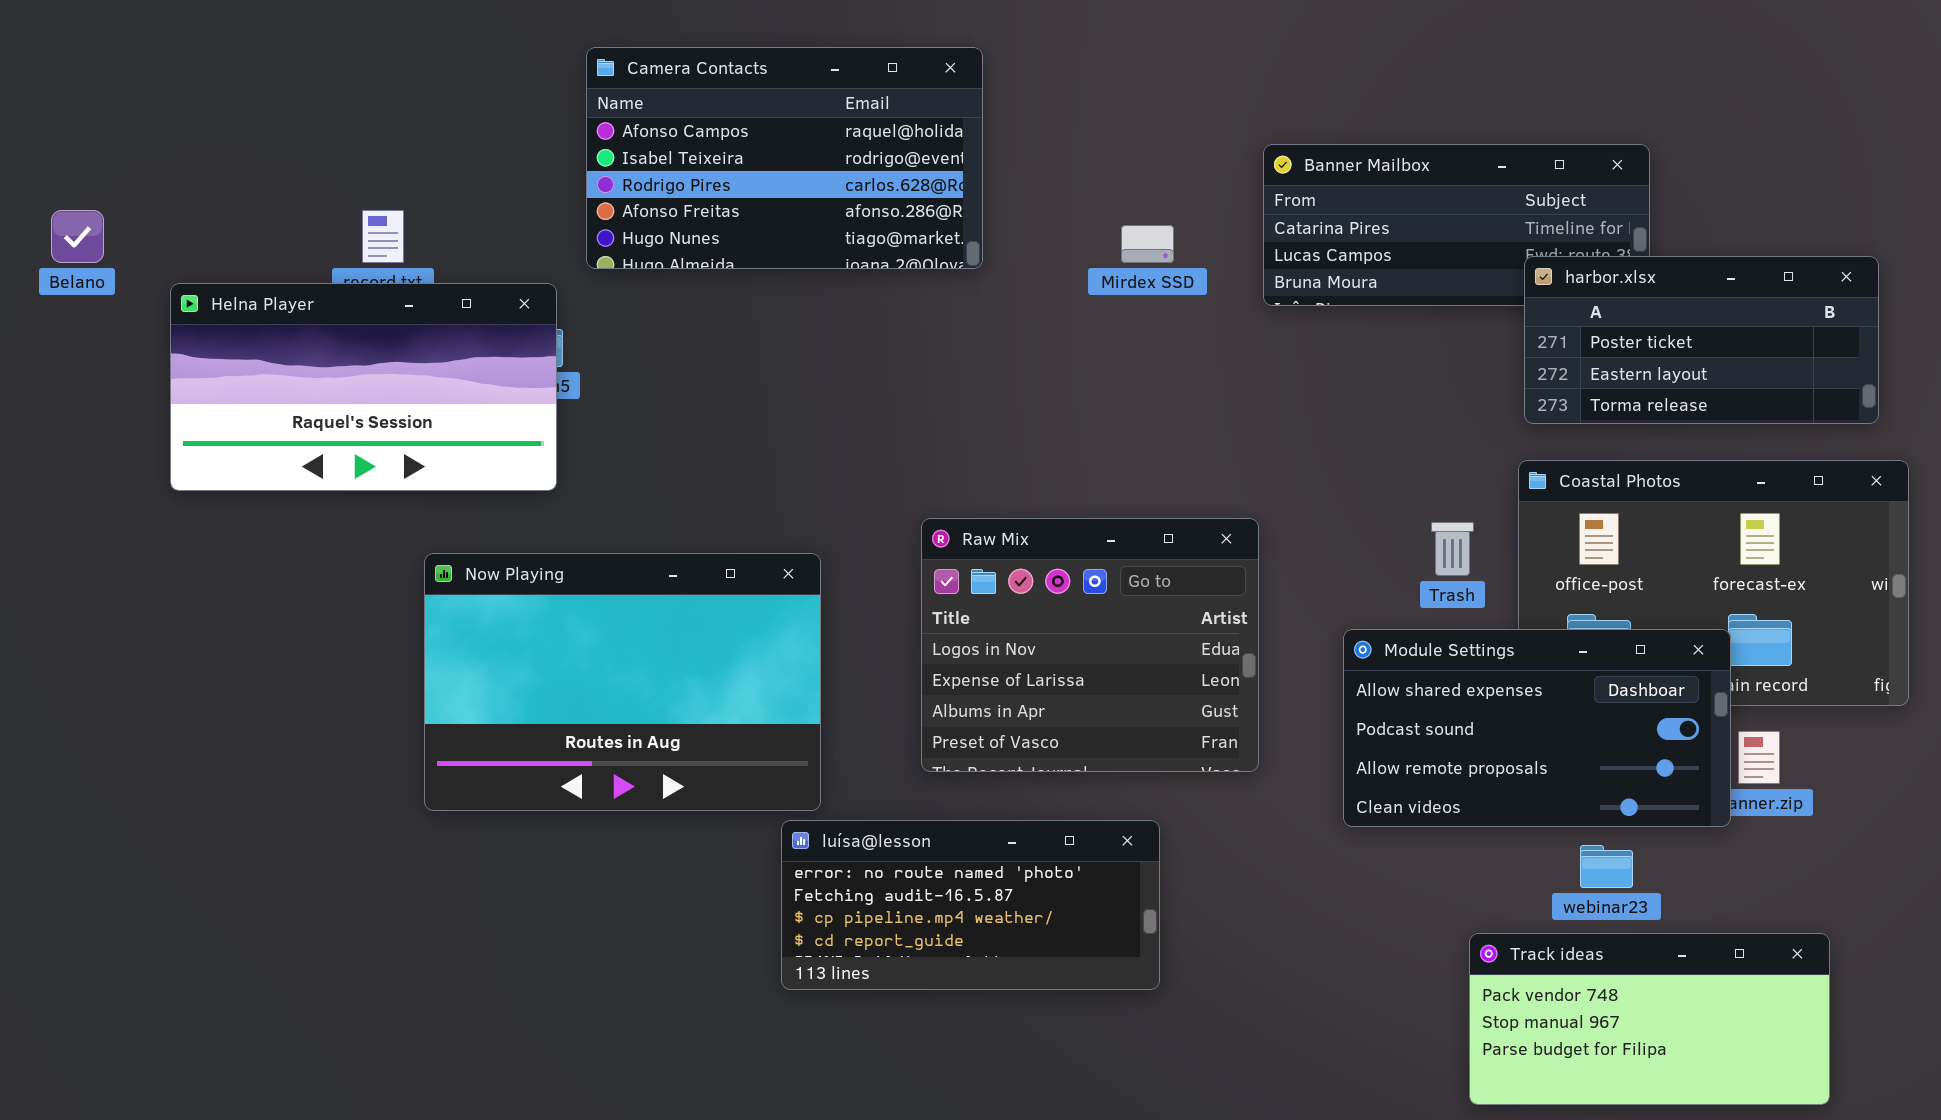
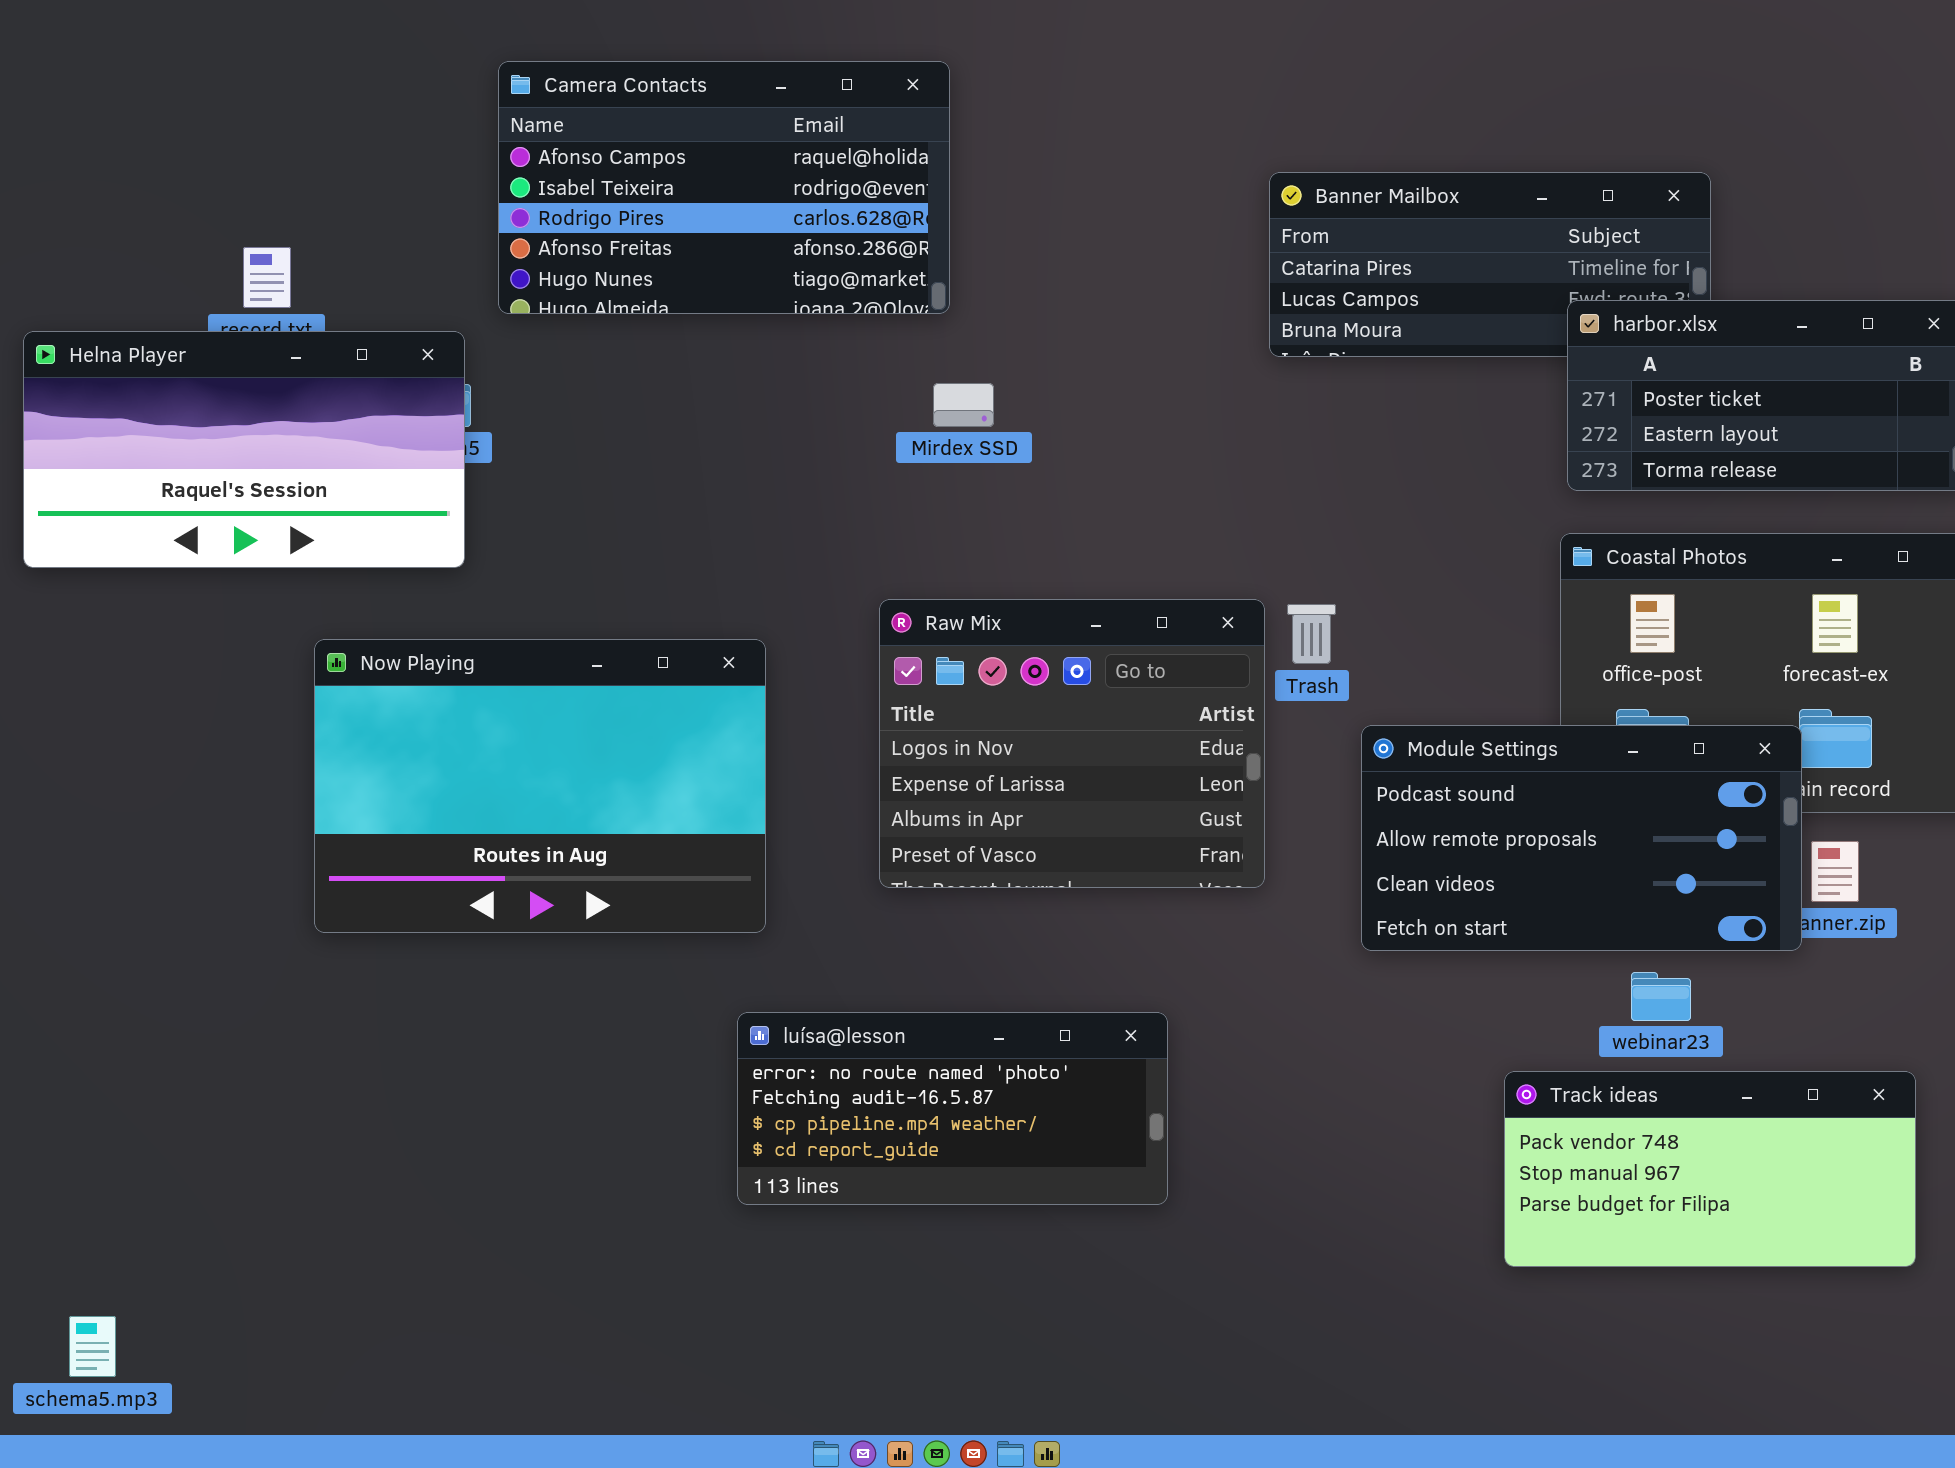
Mirdex SSD: [1121,225,1174,263] -> [933,383,994,427], moved
Trash: [1431,522,1474,576] -> [1287,604,1336,664], moved
Module Settings: [1343,629,1731,827] -> [1361,725,1802,951], scrolled down 1 row
luísa@lesson: [781,820,1160,990] -> [737,1012,1168,1205], moved

